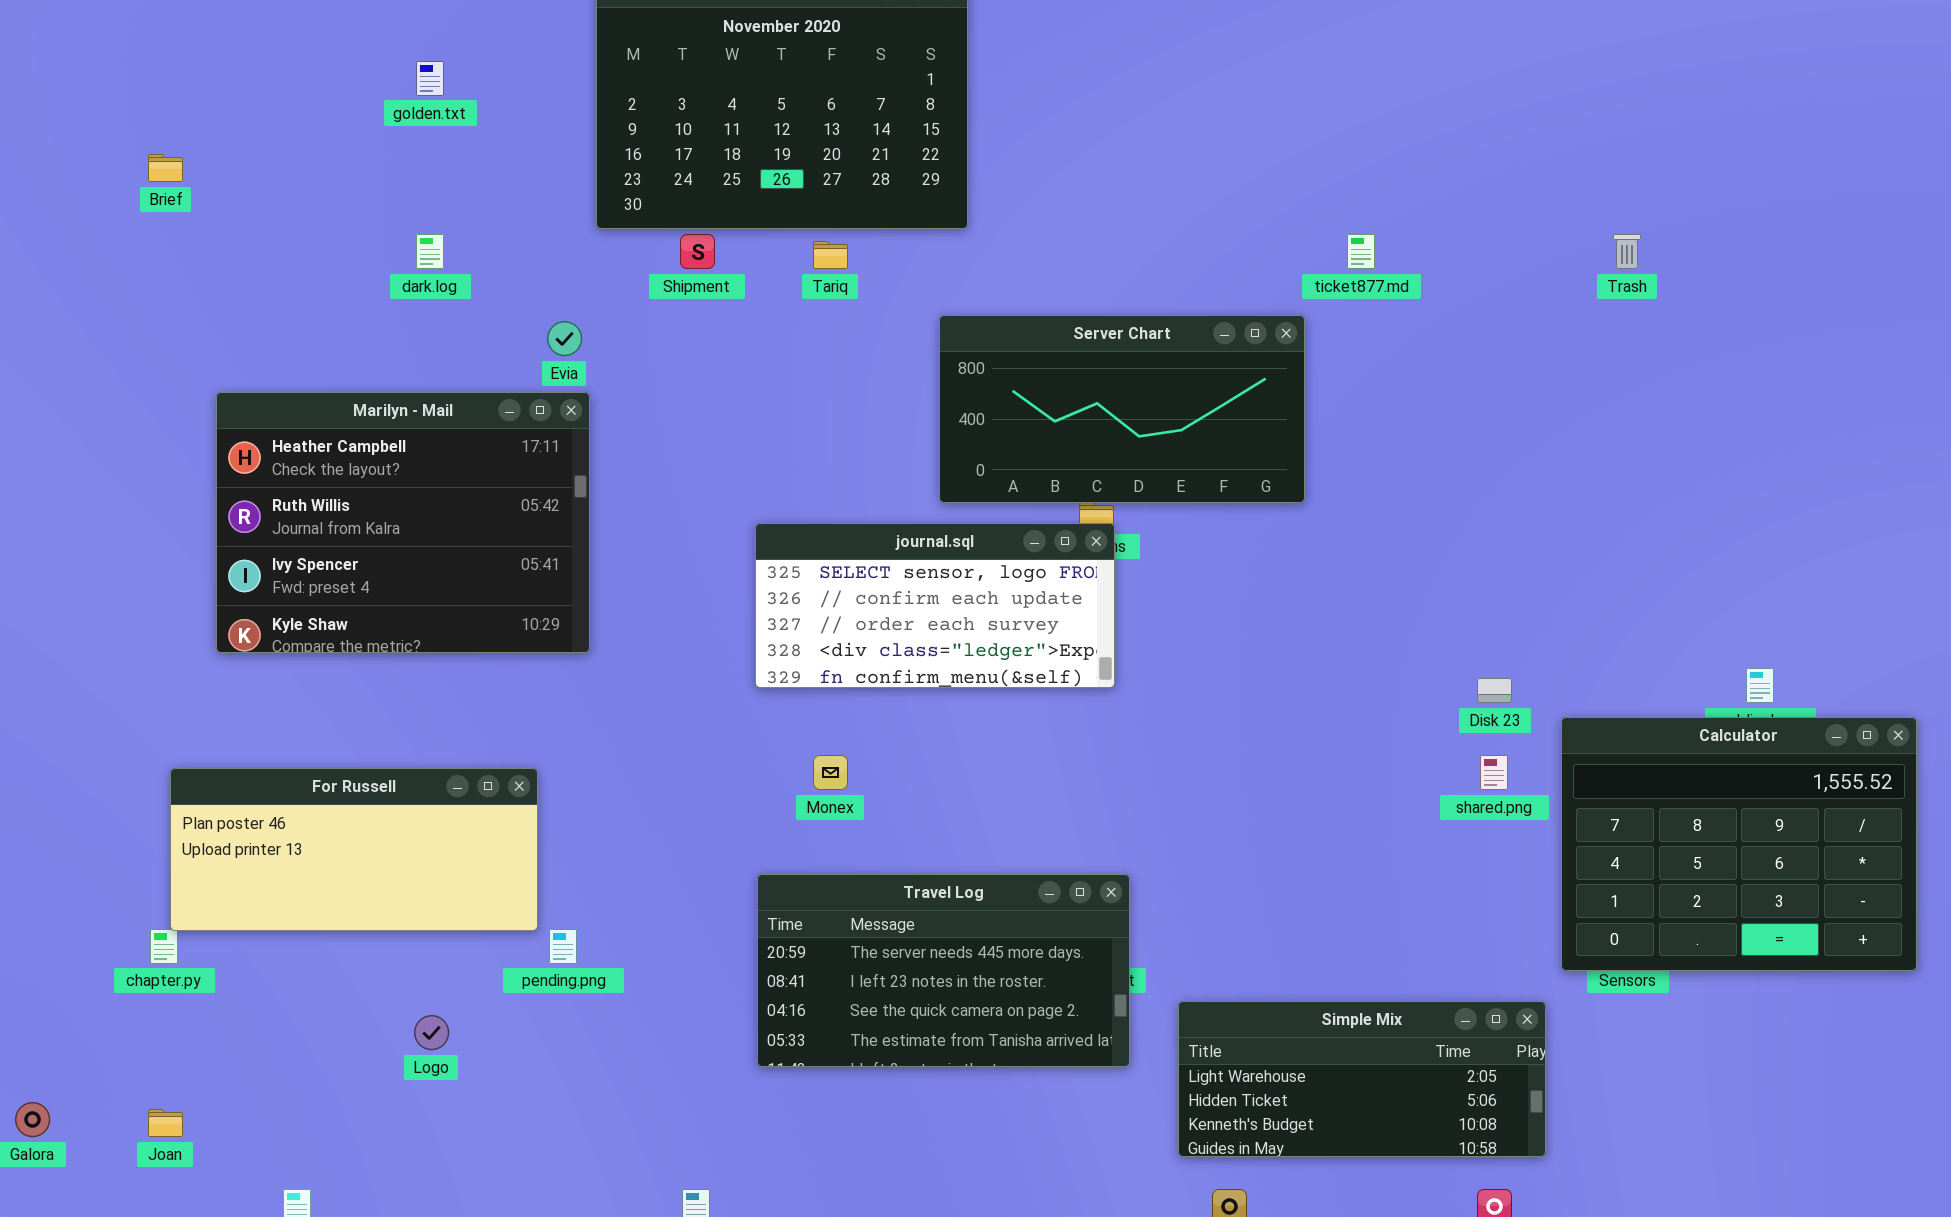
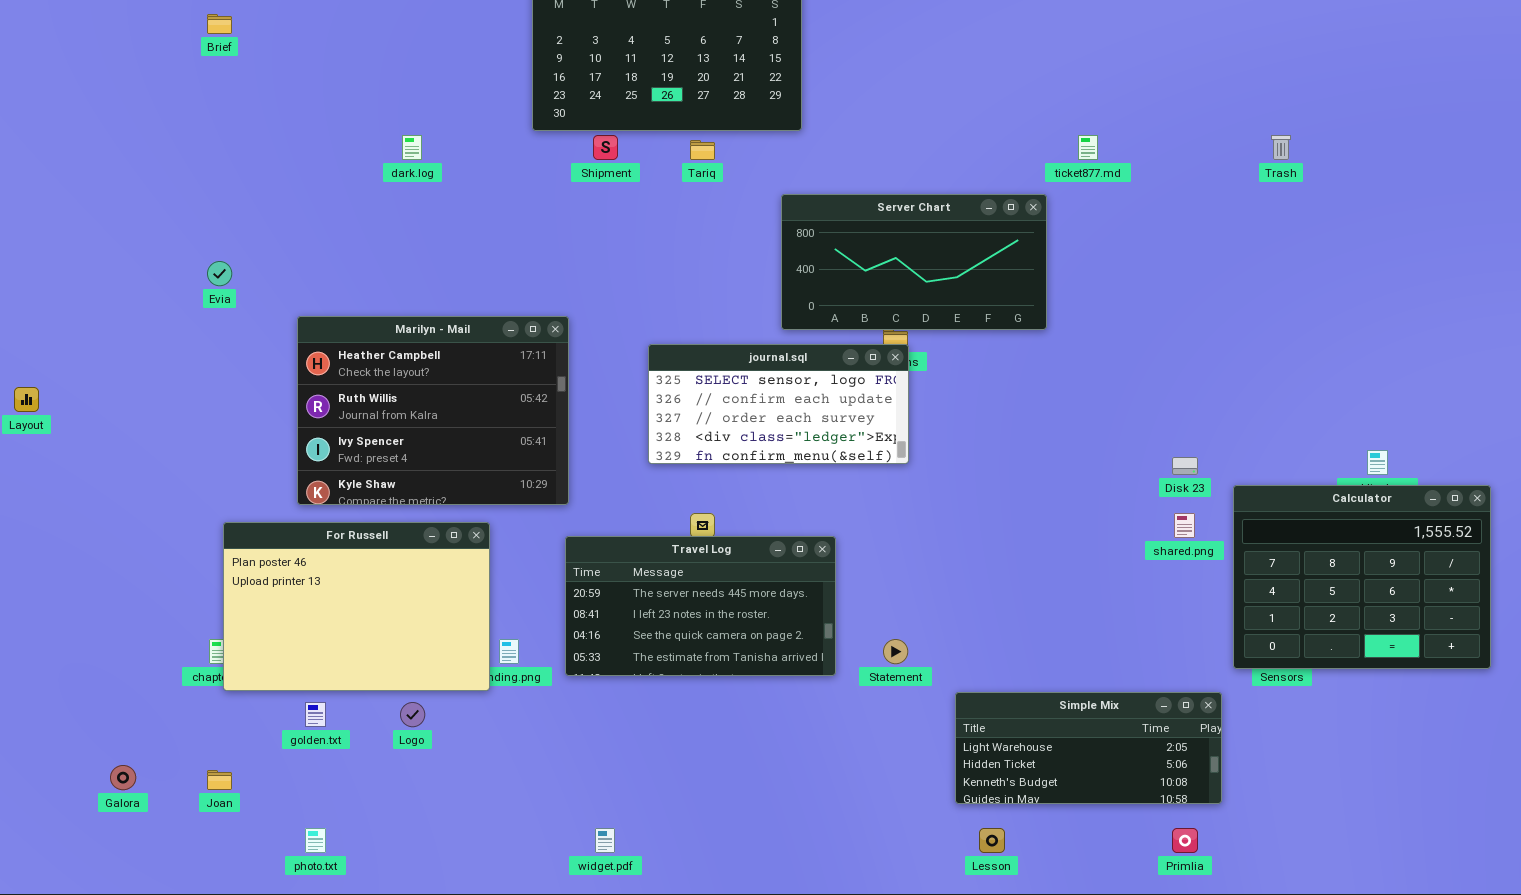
golden.txt: [416,61,444,96] -> [305,702,326,727], moved
Brief: [148,154,183,182] -> [207,14,232,34], moved
Evia: [547,321,582,356] -> [207,261,232,286], moved
Marilyn - Mail: [216,392,590,653] -> [297,316,569,505], moved
For Russell: [170,768,538,931] -> [223,522,490,691], resized
Travel Log: [757,874,1130,1067] -> [565,536,836,676], moved

